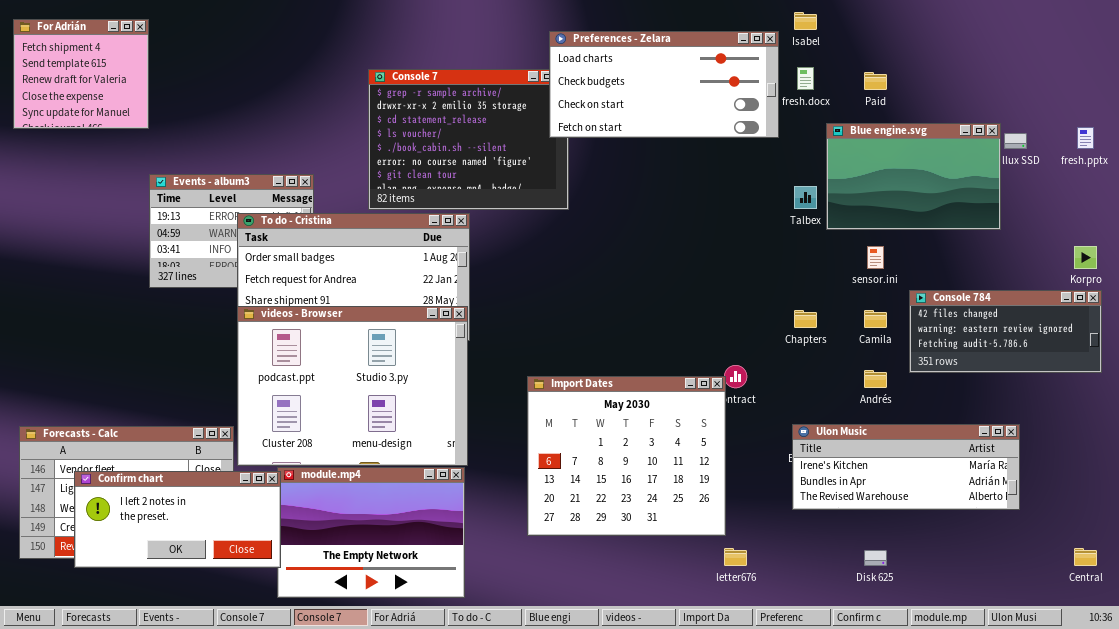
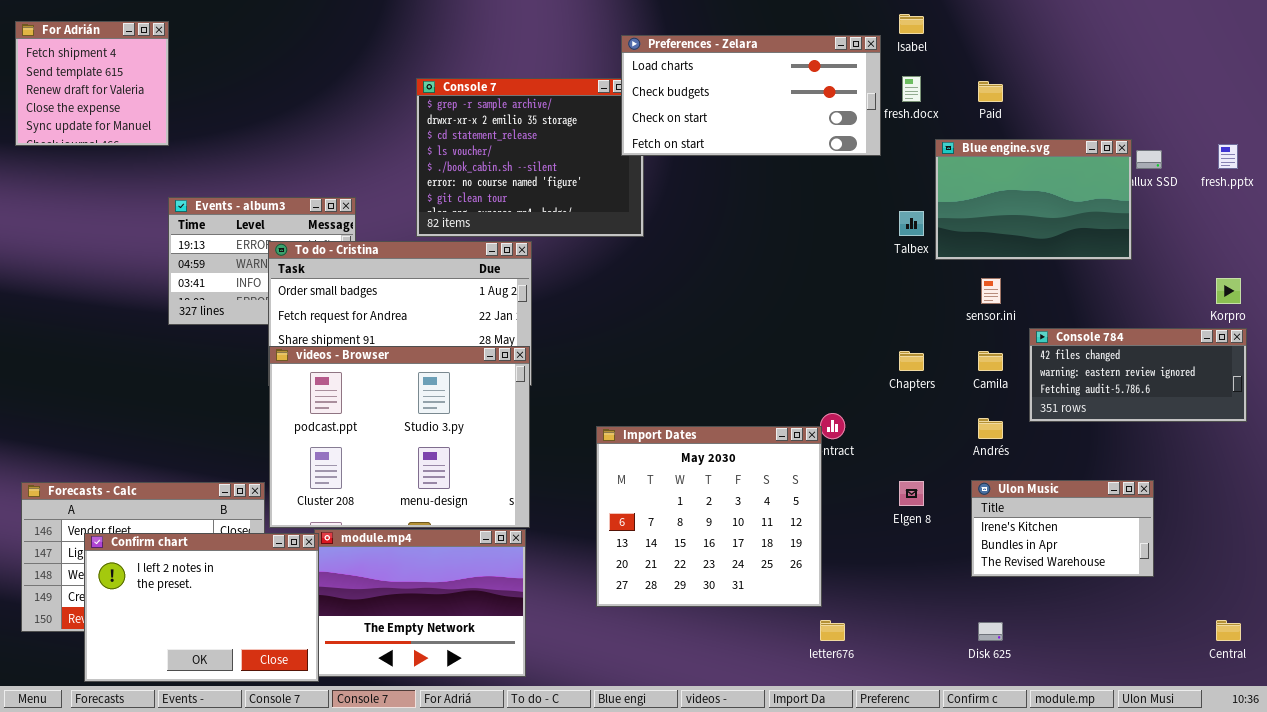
Ulon Music: [792,424,1020,510] -> [971,480,1154,577], resized
Confirm chart: [74,471,281,568] -> [84,533,319,682], resized

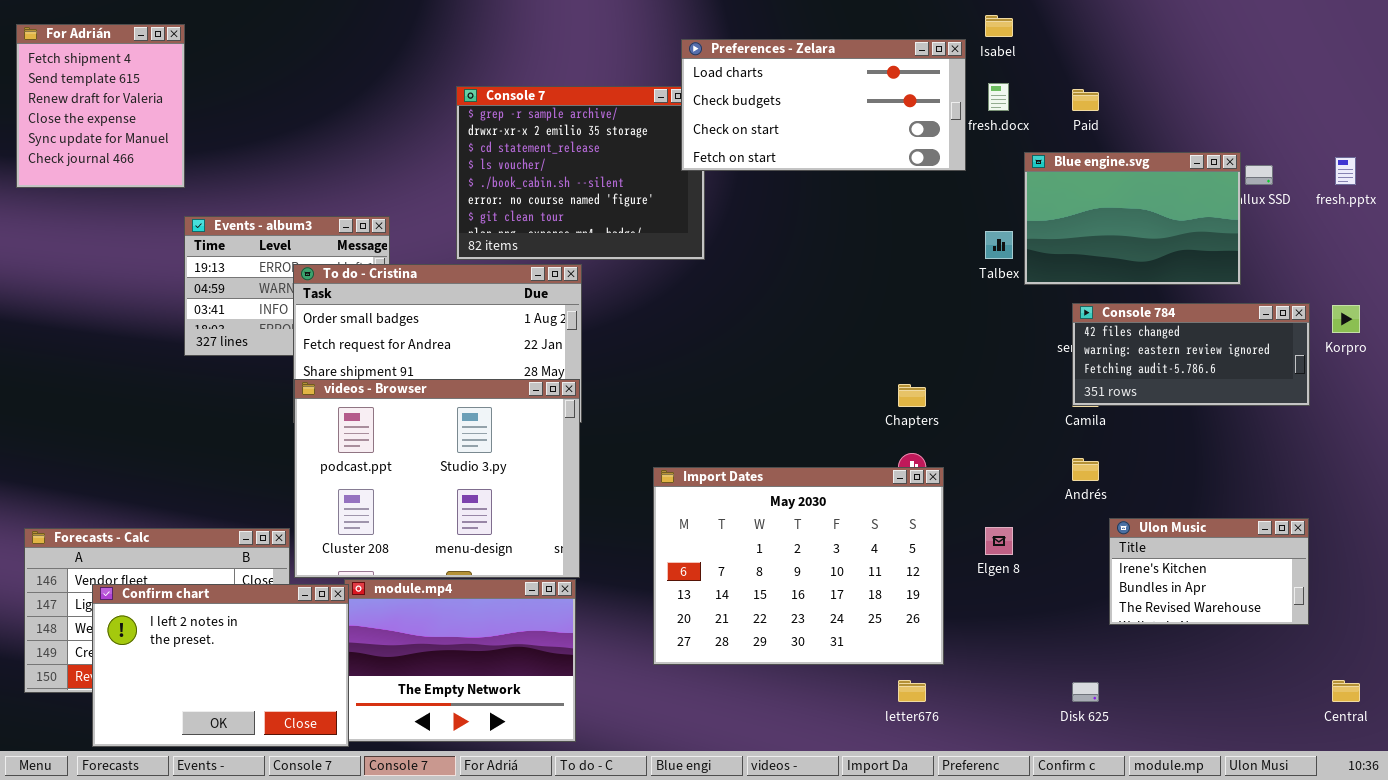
For Adrián: [15,21,169,146] -> [16,24,185,188], resized
Console 784: [1029,328,1247,422] -> [1072,303,1310,406], moved
Chapters: [899,351,924,371] -> [898,384,926,407], moved
Import Dates: [596,426,822,607] -> [653,467,944,665], resized
Ulon Music: [971,480,1154,577] -> [1109,518,1309,625], moved

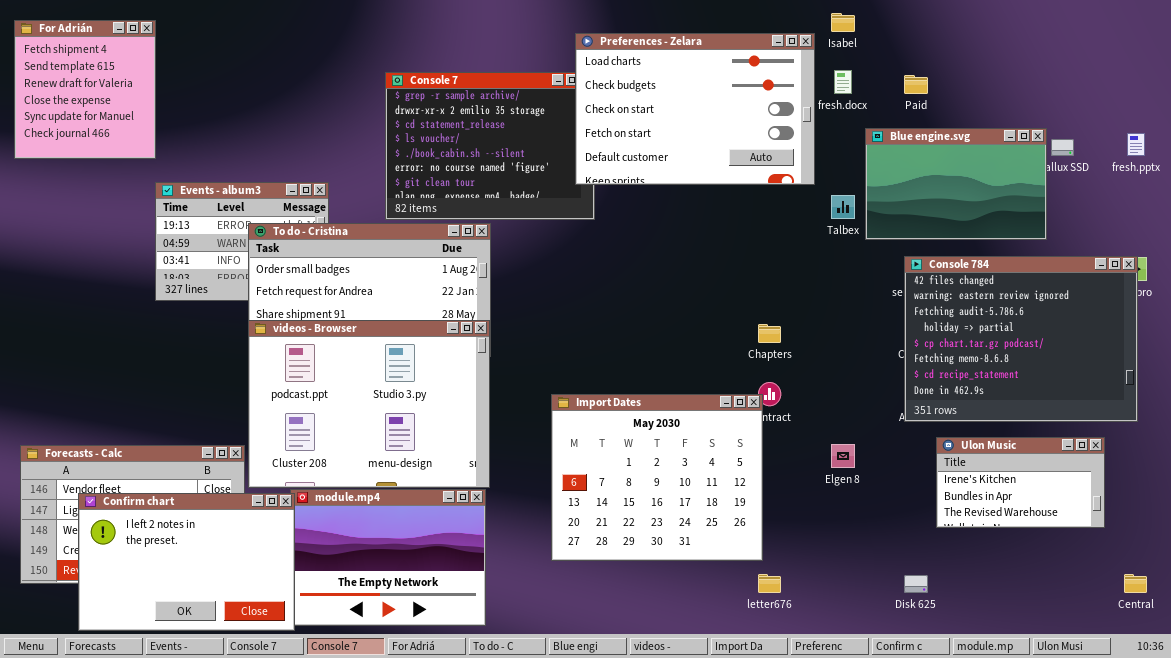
Preferences - Zelara: [681,39,966,171] -> [575,33,815,185], resized
Console 784: [1072,303,1310,406] -> [904,256,1138,422], resized
Import Dates: [653,467,944,665] -> [551,394,763,561], resized

